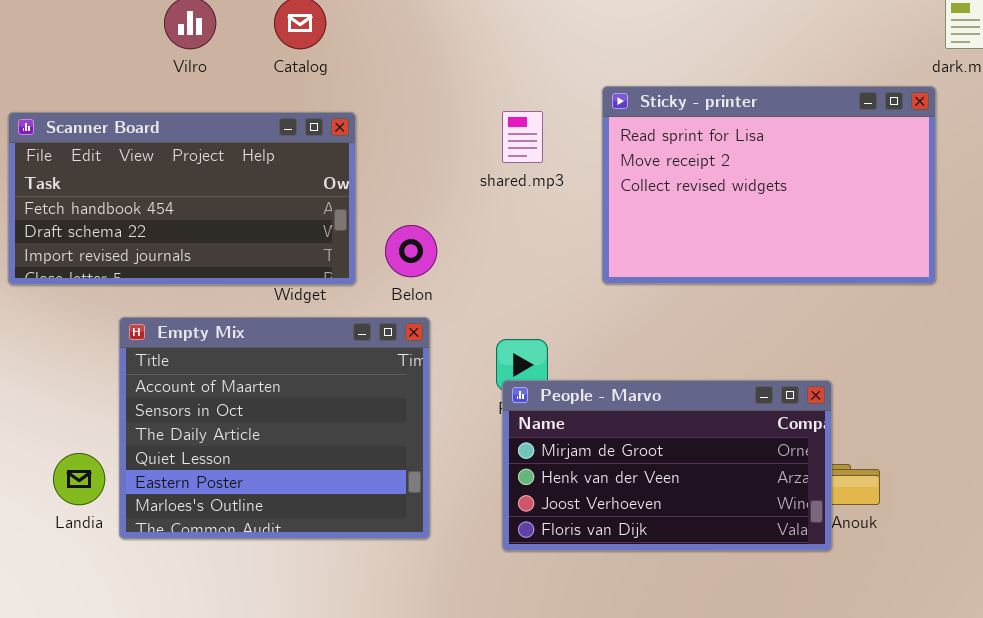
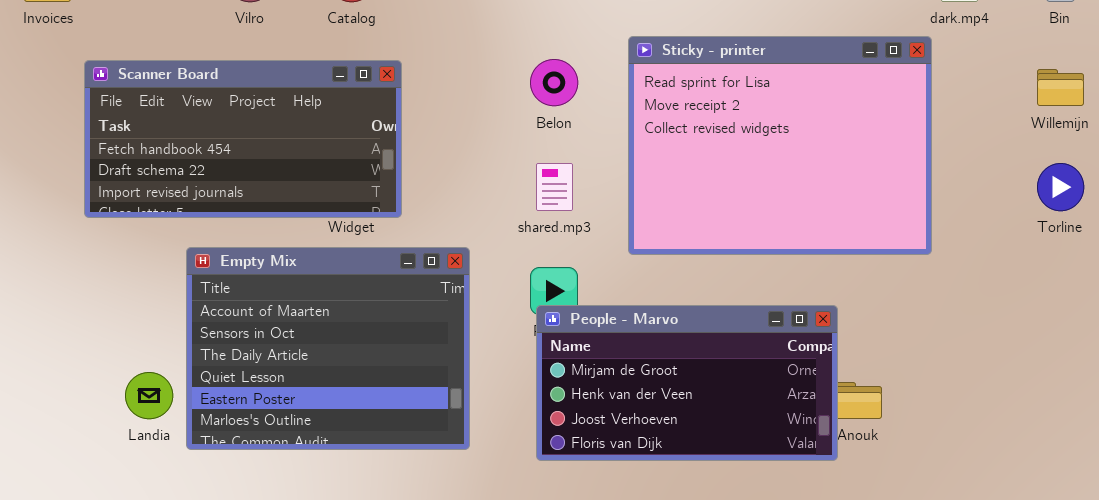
Sticky - printer: [602,86,936,284] -> [628,36,932,255], resized
shared.mp3: [502,111,543,163] -> [536,163,573,211], moved
Belon: [385,225,437,277] -> [530,59,578,106], moved

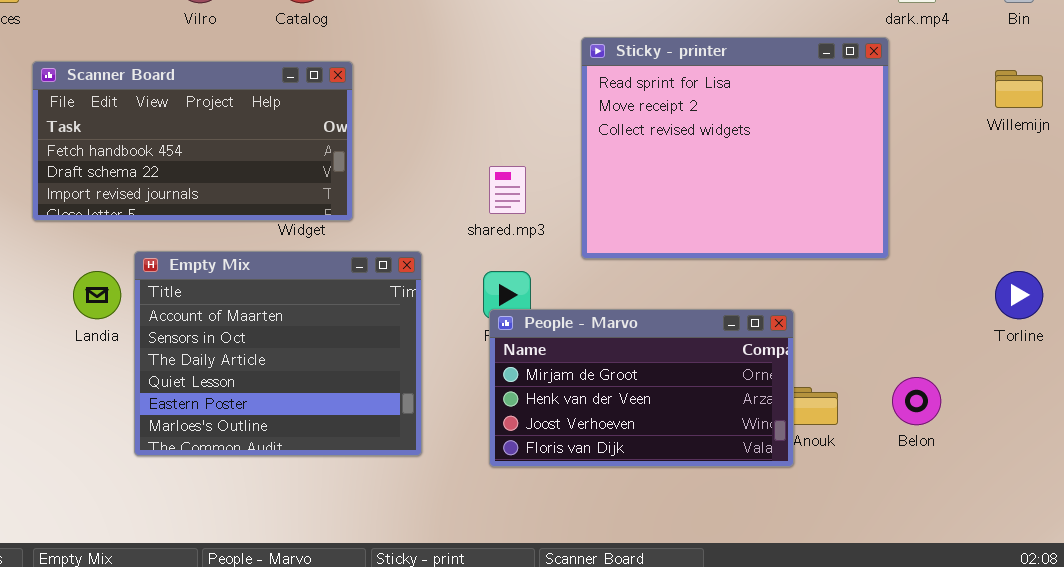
Belon: [530,59,578,106] -> [892,377,941,425], moved
Torline: [1037,163,1084,211] -> [995,271,1043,319], moved
Landia: [125,372,173,419] -> [73,271,121,319], moved

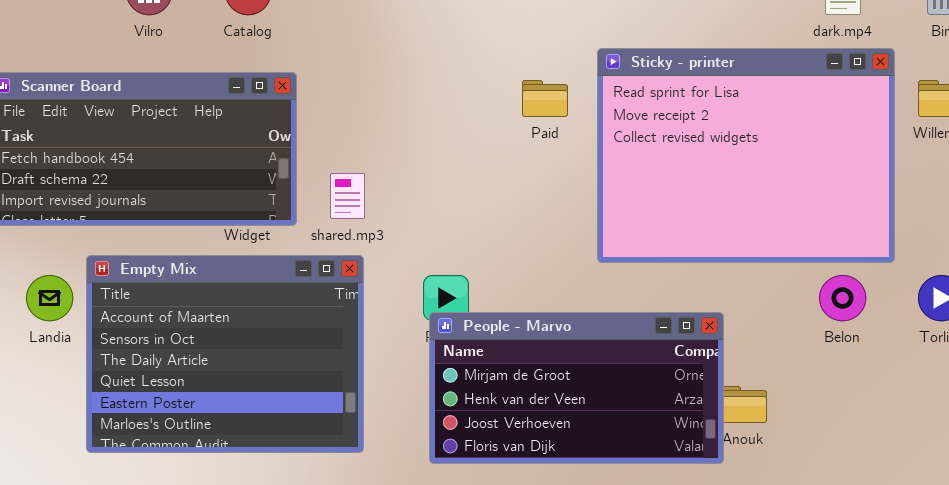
Sticky - printer: [581,37,889,259] -> [597,48,895,263], moved
shared.mp3: [489,166,526,214] -> [330,173,365,219], moved
Belon: [892,377,941,425] -> [819,275,866,321], moved

